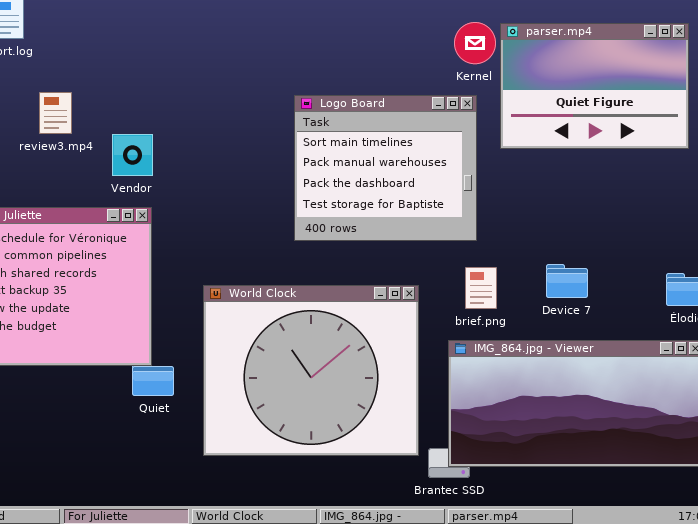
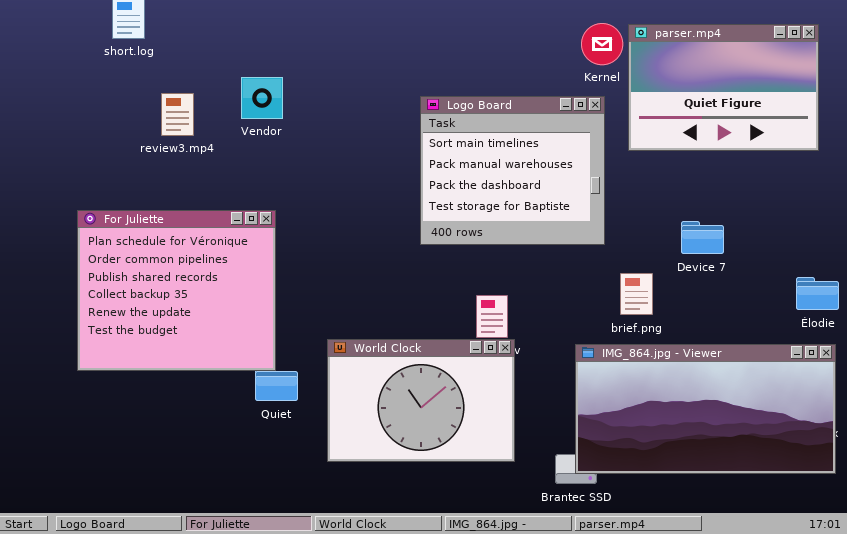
Vendor: [112,134,153,176] -> [241,77,283,119], moved
Device 7: [546,264,588,298] -> [681,221,724,254], moved
brief.png: [465,267,497,309] -> [620,273,653,315], moved
World Clock: [203,285,419,456] -> [327,339,515,462], resized

